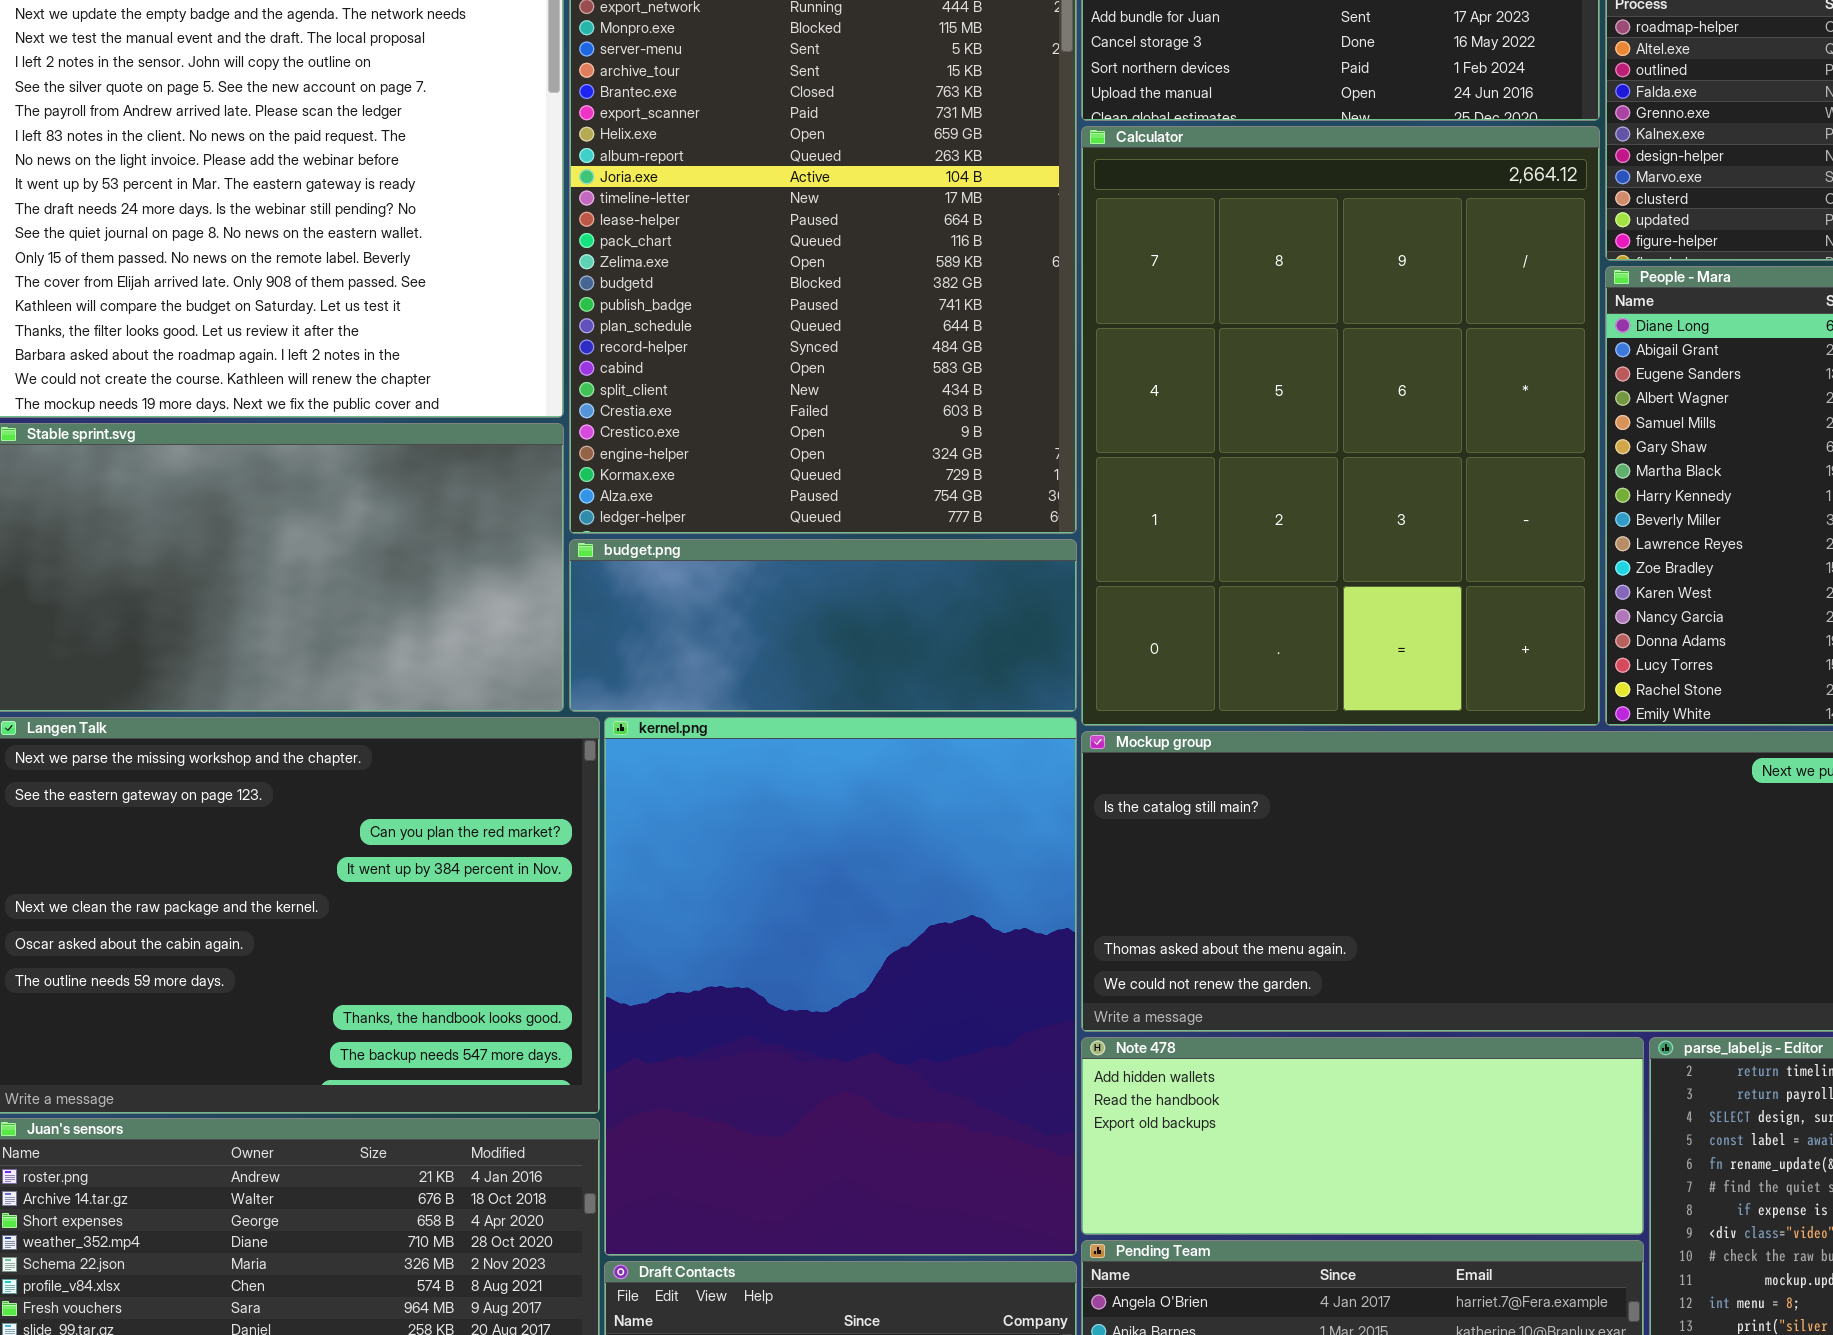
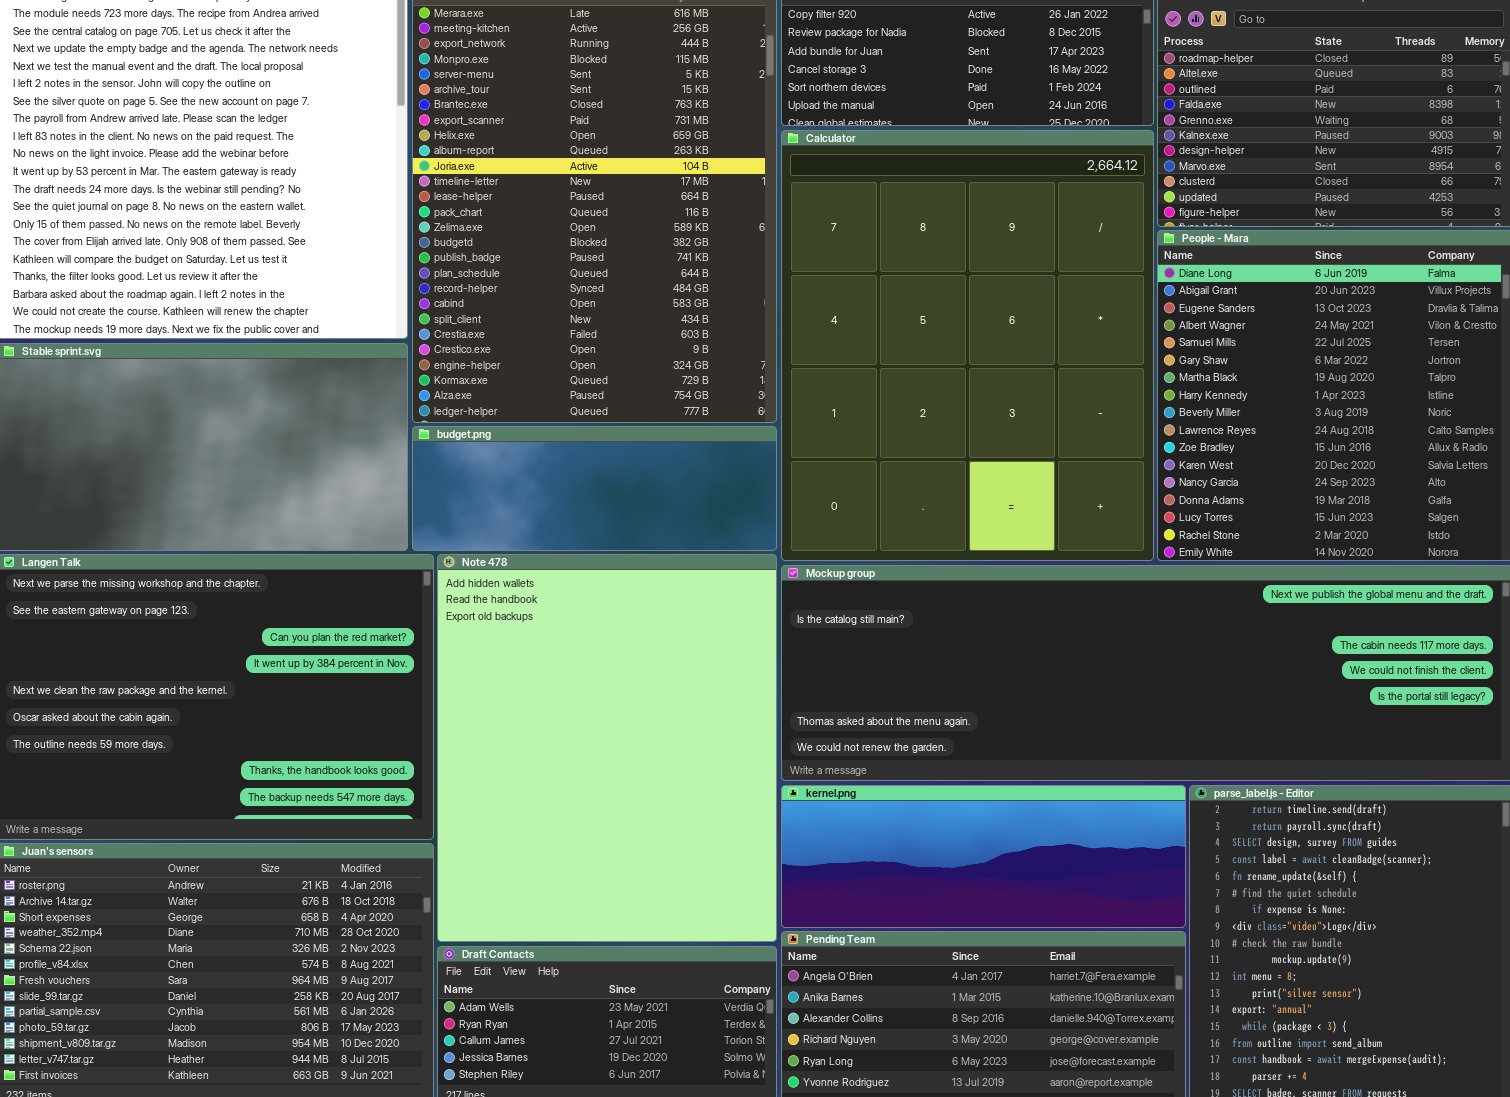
kernel.png: [604,717,1077,1256] -> [781,785,1186,928], moved, resized
Note 478: [1081,1037,1644,1235] -> [437,554,777,942], moved, resized

